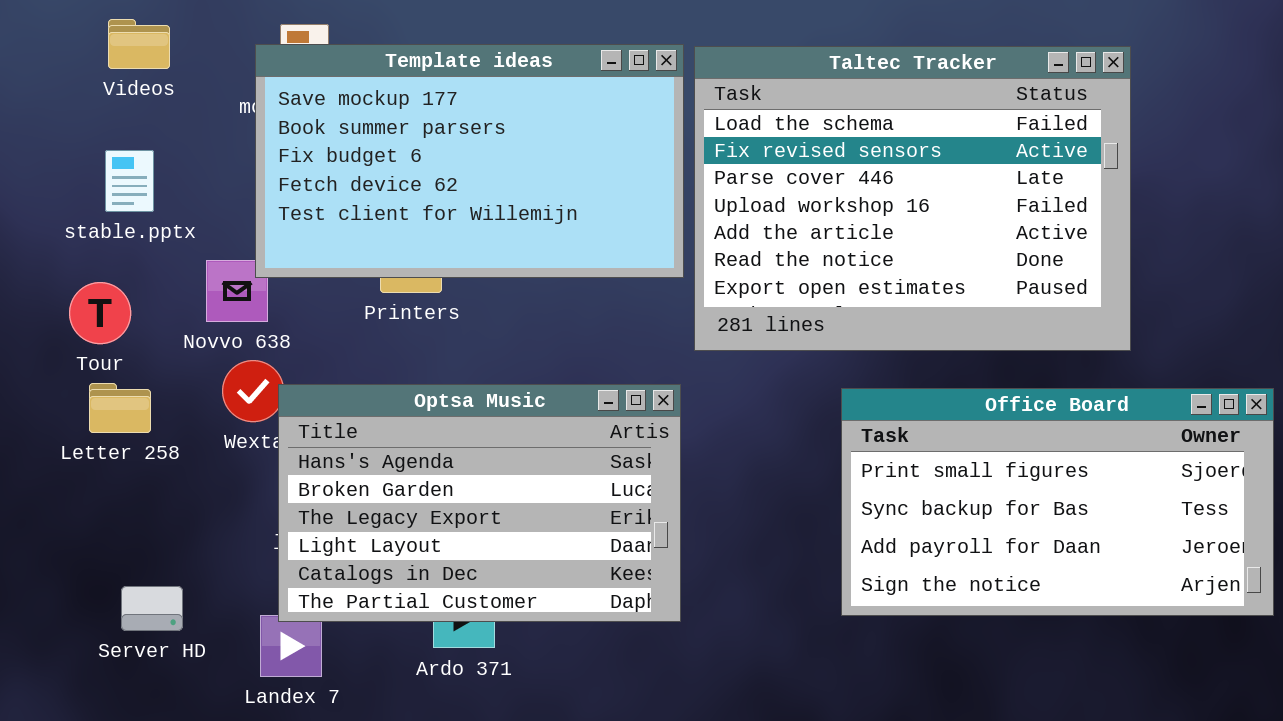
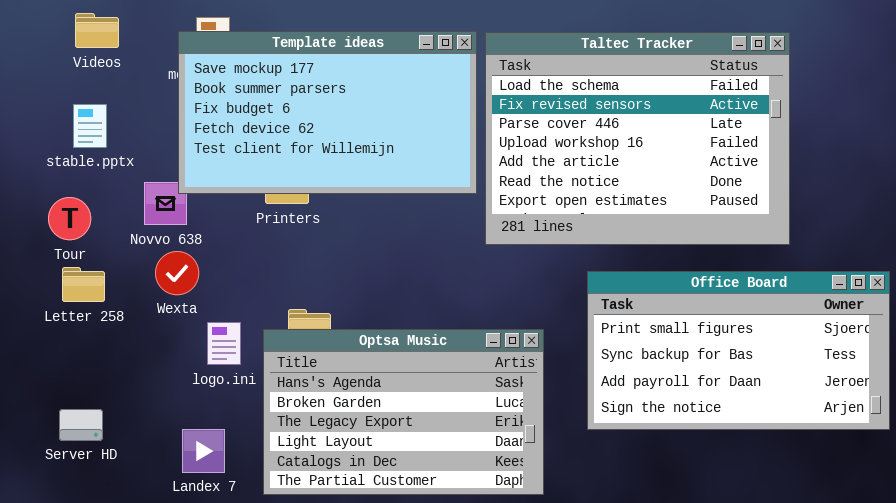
Optsa Music: [278,384,681,622] -> [263,329,544,495], moved
Server HD: [121,586,183,631] -> [59,409,103,441], moved

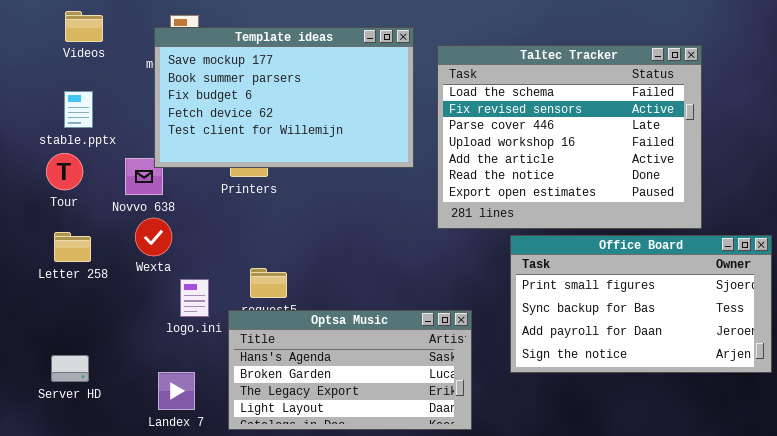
Taltec Tracker: [485,32,790,245] -> [437,45,702,229], moved
Tour: [48,197,91,240] -> [46,153,83,190], moved
Optsa Music: [263,329,544,495] -> [228,310,472,430], resized

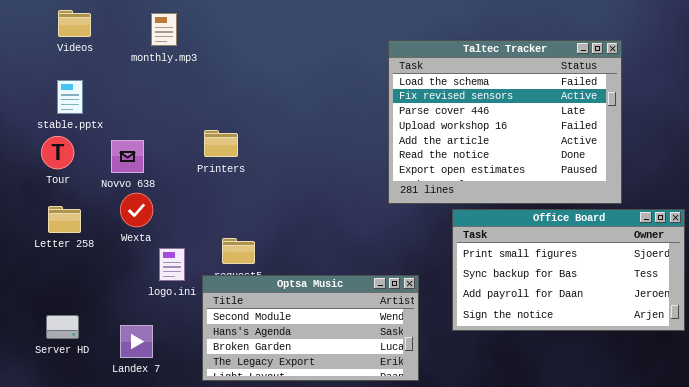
Template ideas: [154,27,414,168] -> none, closed
Optsa Music: [228,310,472,430] -> [202,275,419,381], scrolled up 1 row
Landex 7: [158,372,195,410] -> [120,325,153,358], moved

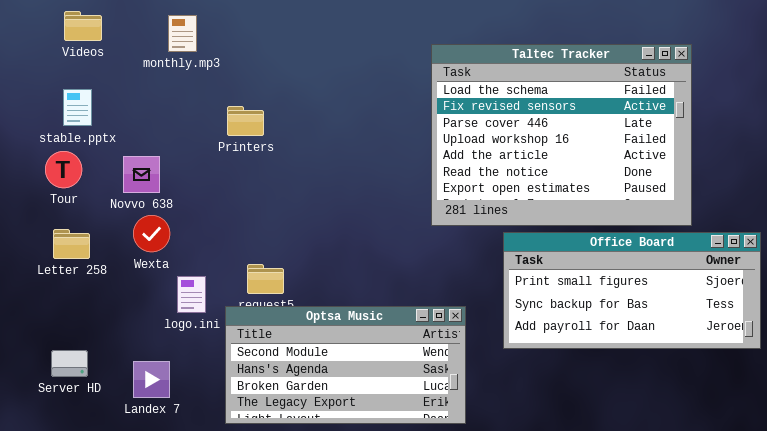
Printers: [204,130,238,157] -> [227,106,264,136], moved
Office Board: [452,209,685,331] -> [503,232,761,349], resized

